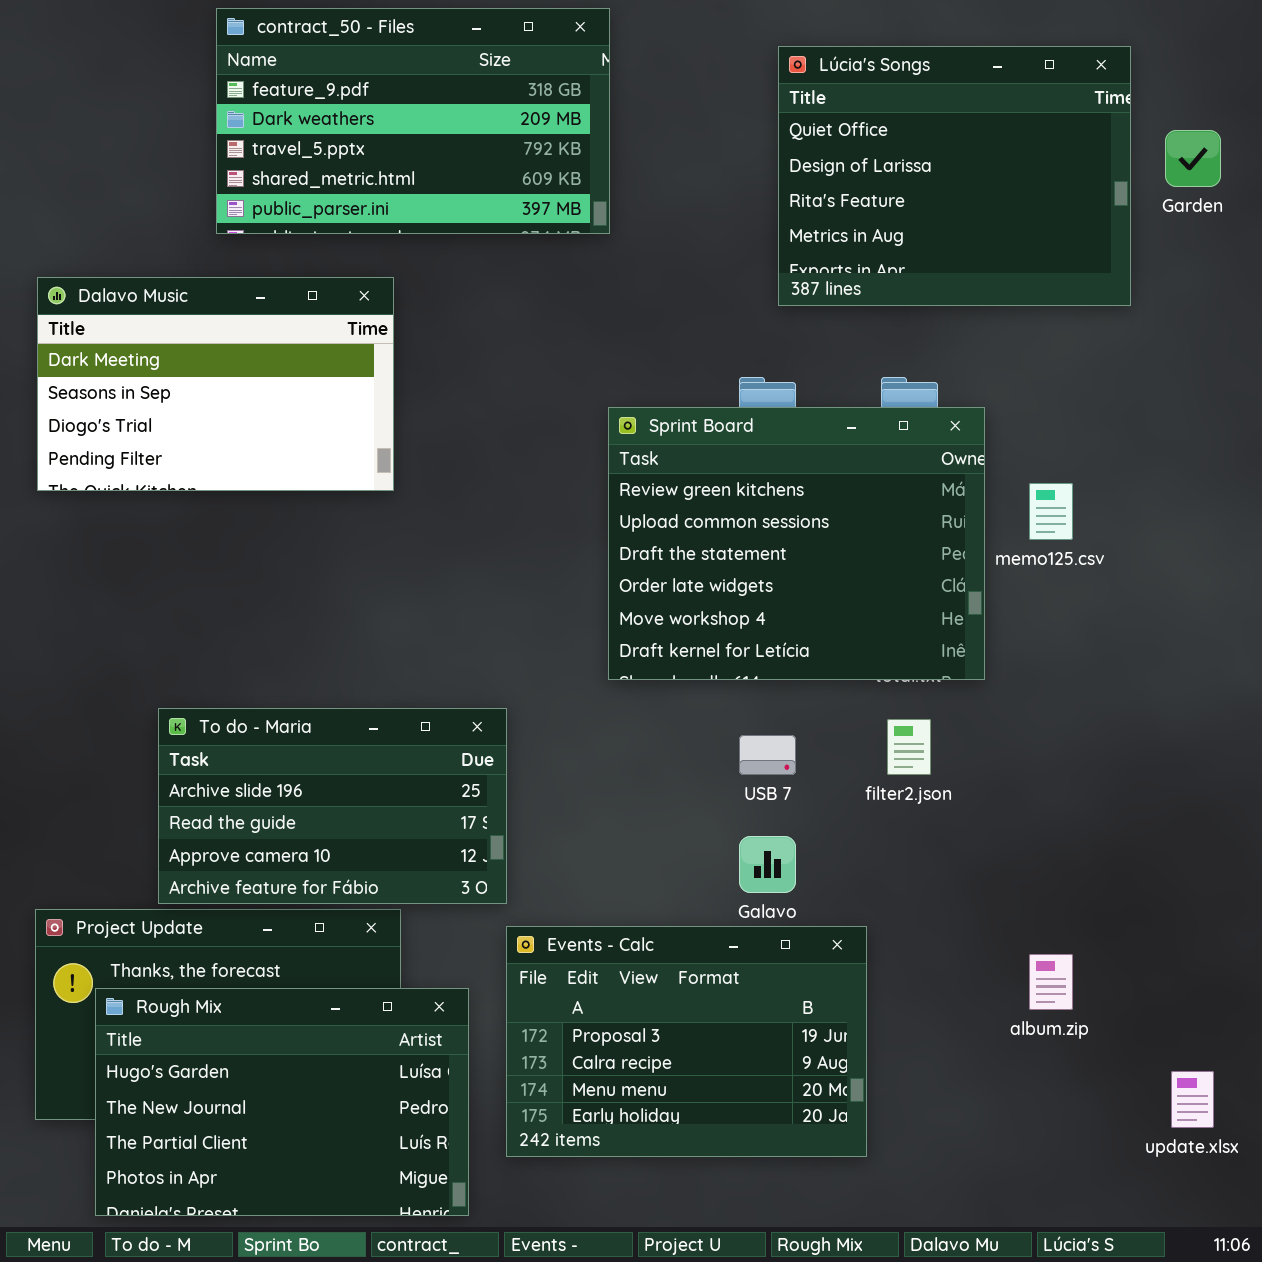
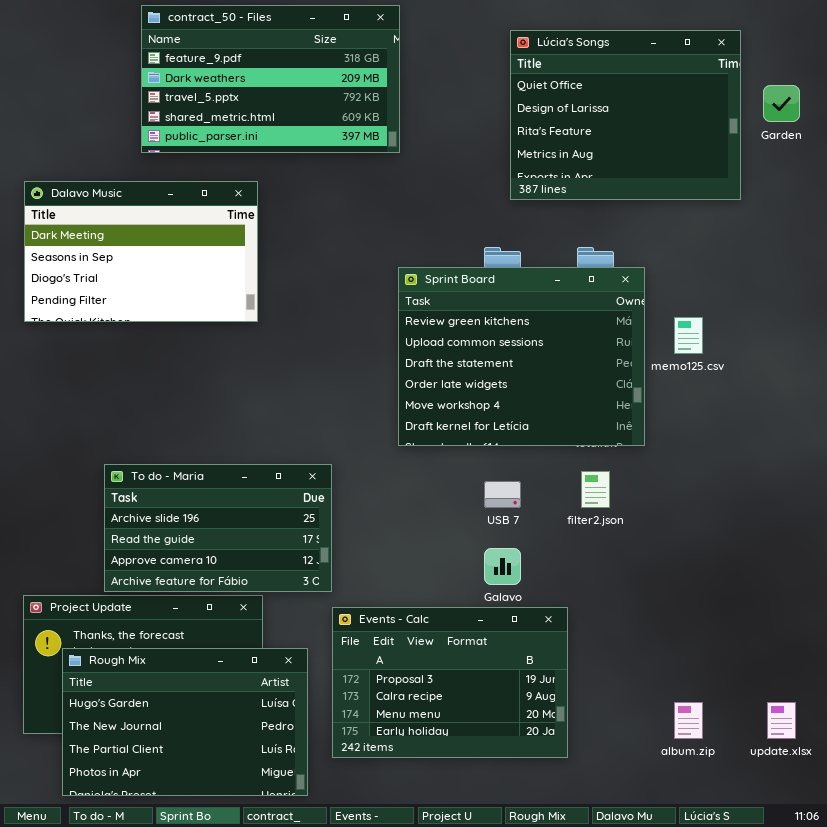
album.zip: [1029,954,1073,1010] -> [674,702,703,739], moved

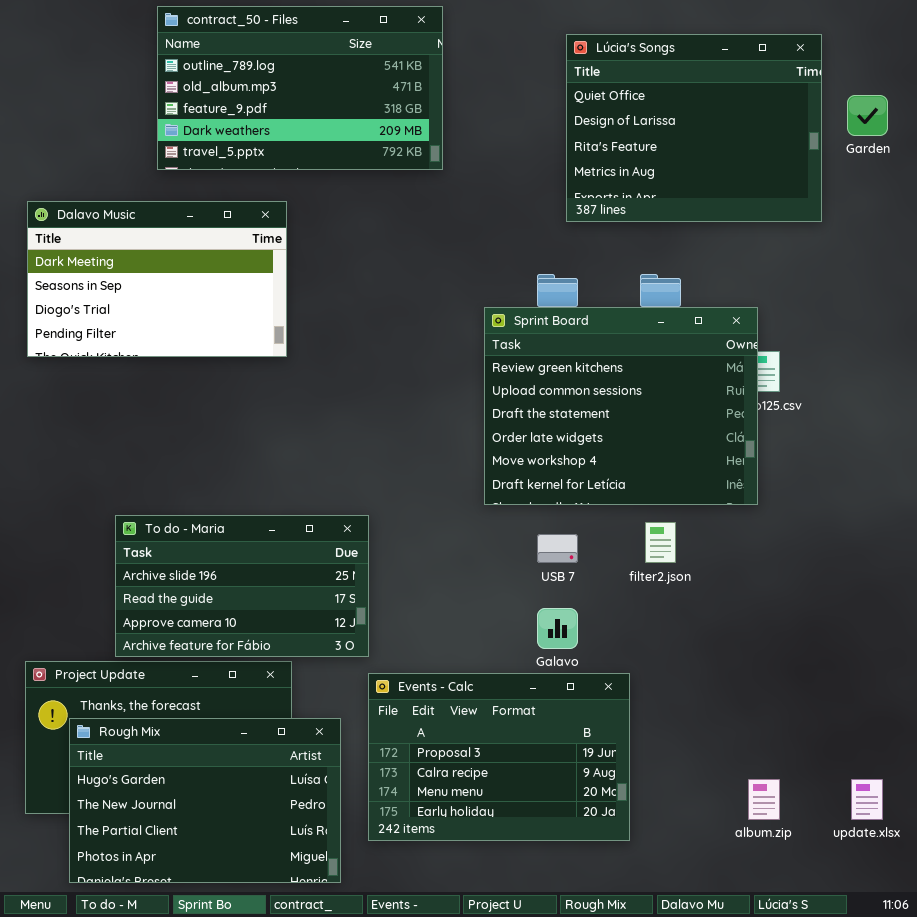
contract_50 - Files: [141,5,400,153] -> [157,6,443,170], scrolled up 2 rows
Sprint Board: [398,267,645,446] -> [484,307,758,505], moved

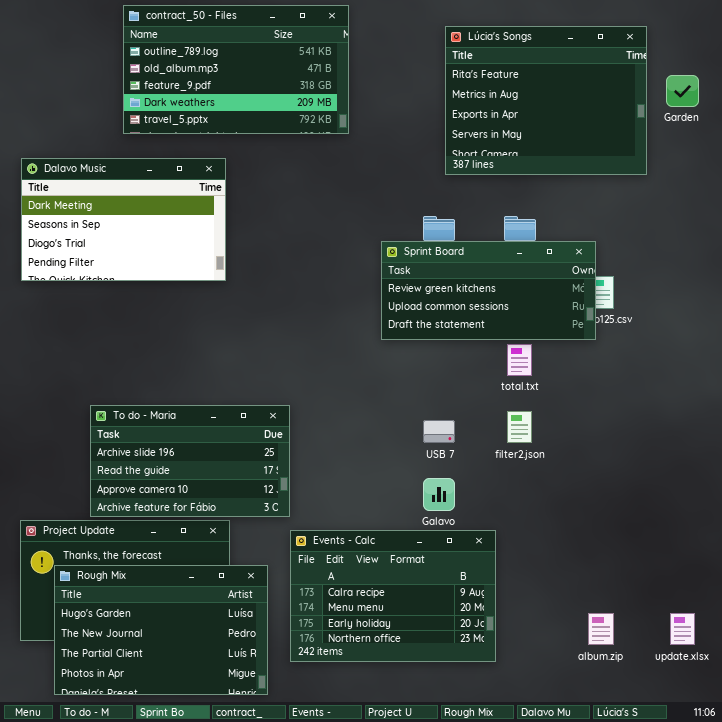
Lúcia's Songs: [566,34,822,222] -> [445,26,647,175], scrolled down 2 rows
Sprint Board: [484,307,758,505] -> [381,241,596,340], resized
Events - Calc: [368,673,630,841] -> [290,530,496,662], scrolled down 1 row

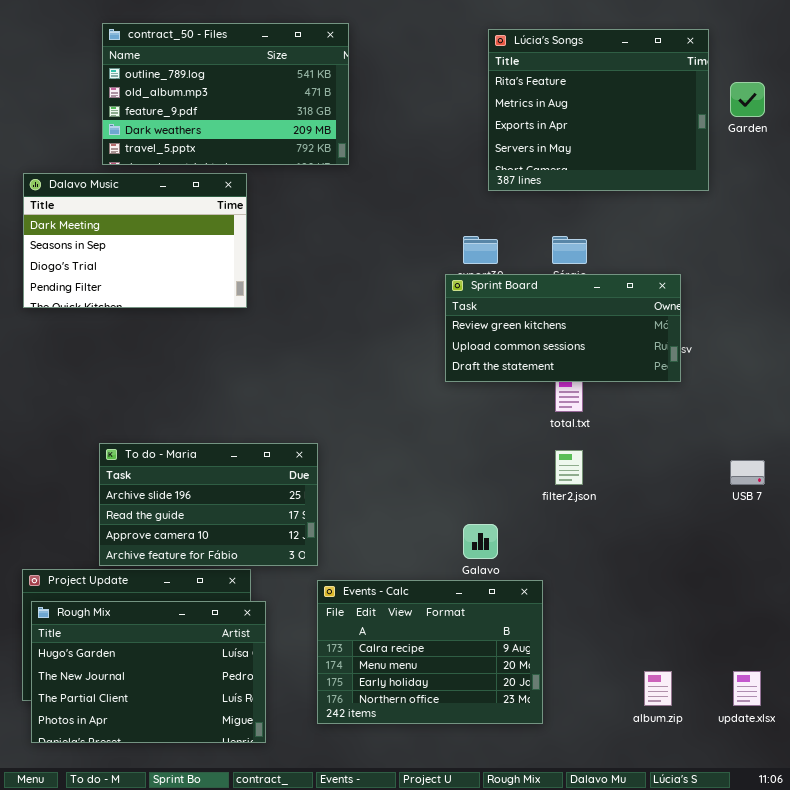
contract_50 - Files: [123,5,349,134] -> [102,23,349,165], moved
Sprint Board: [381,241,596,340] -> [445,274,681,382], moved
USB 7: [423,420,455,443] -> [730,460,765,485], moved
Rough Mix: [54,565,268,695] -> [31,601,266,743], moved

